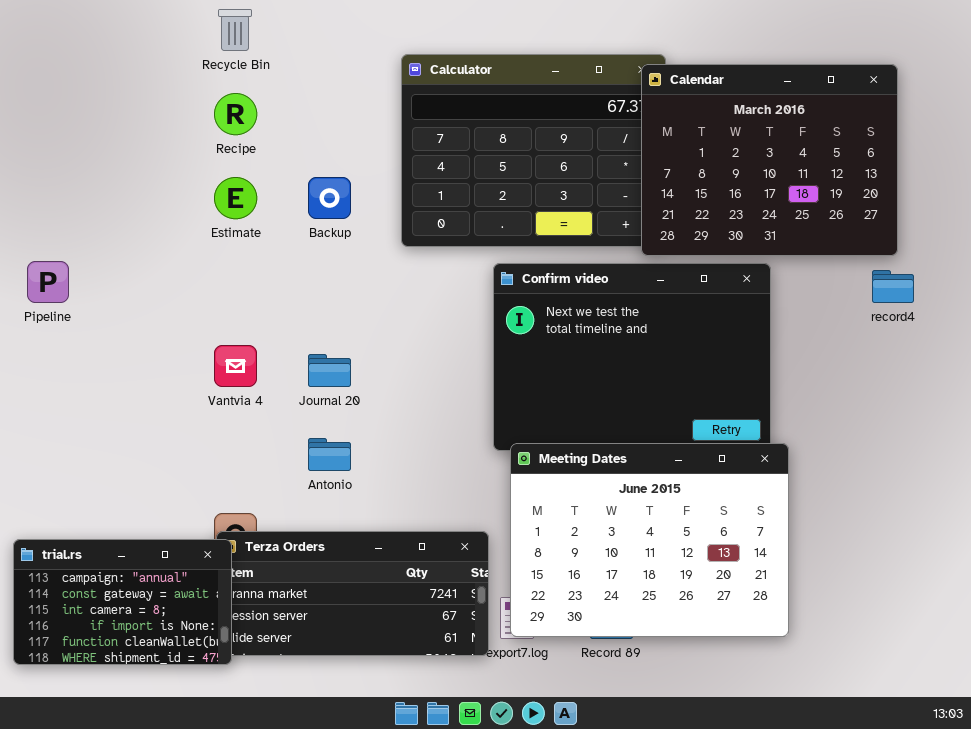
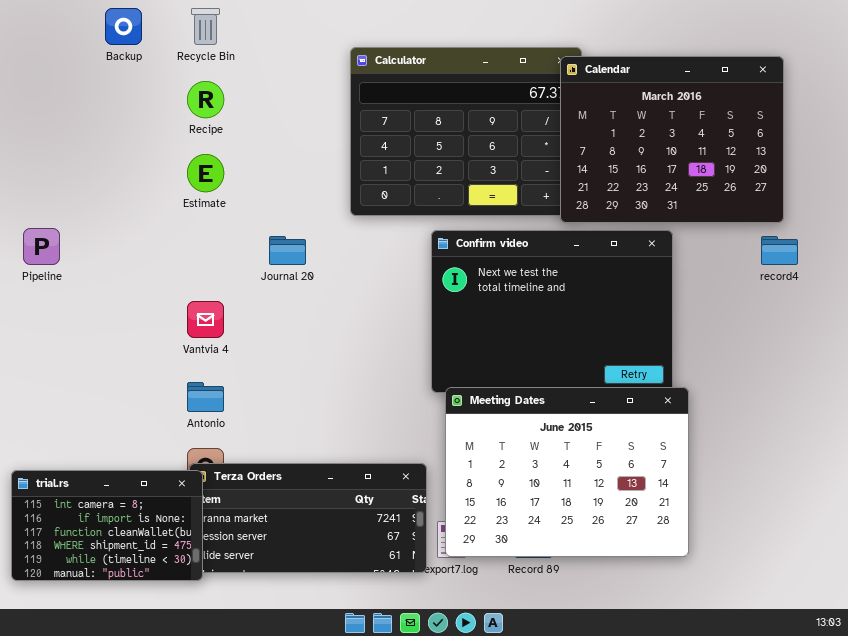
Backup: [308,177,351,219] -> [105,8,142,45], moved
Journal 20: [308,354,351,387] -> [269,236,306,265], moved
Antonio: [308,438,351,471] -> [187,382,224,412], moved
trial.rs: [13,539,232,665] -> [11,470,203,581], scrolled down 2 rows

